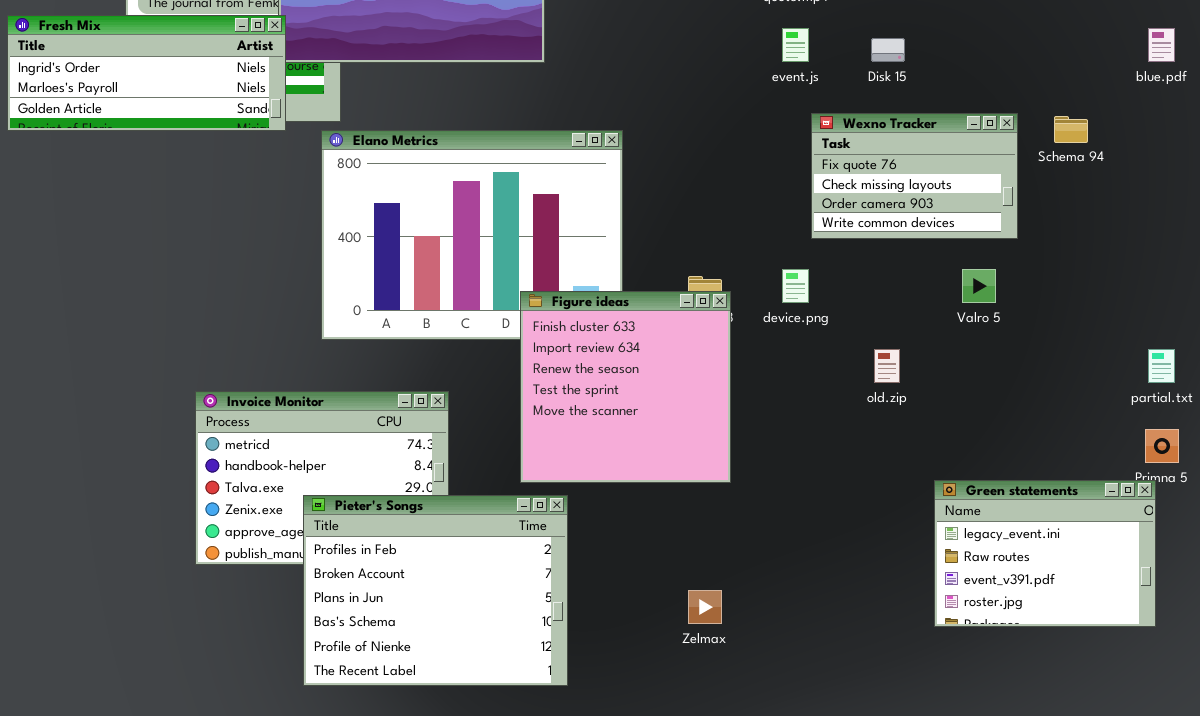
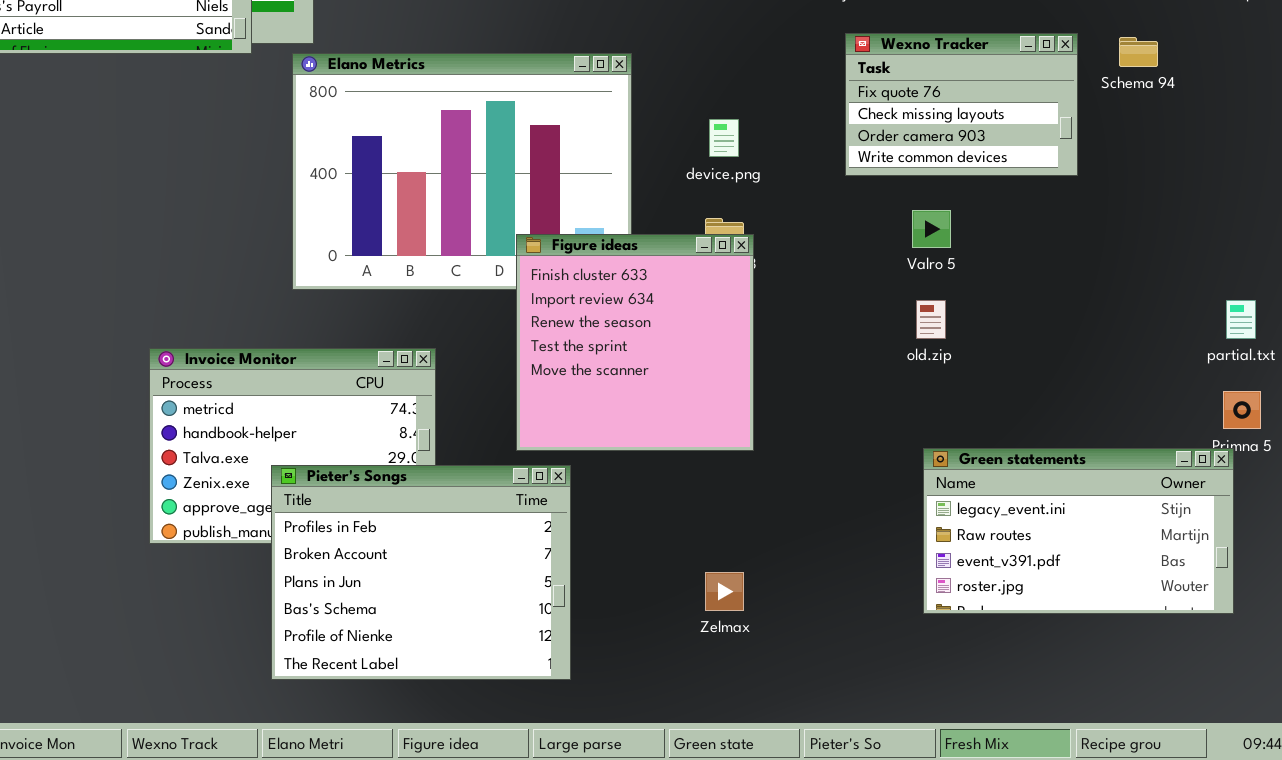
device.png: [782,269,809,303] -> [709,119,739,157], moved
Valro 5: [962,269,996,303] -> [912,210,951,248], moved
Green statements: [934,480,1156,627] -> [923,448,1234,614], resized

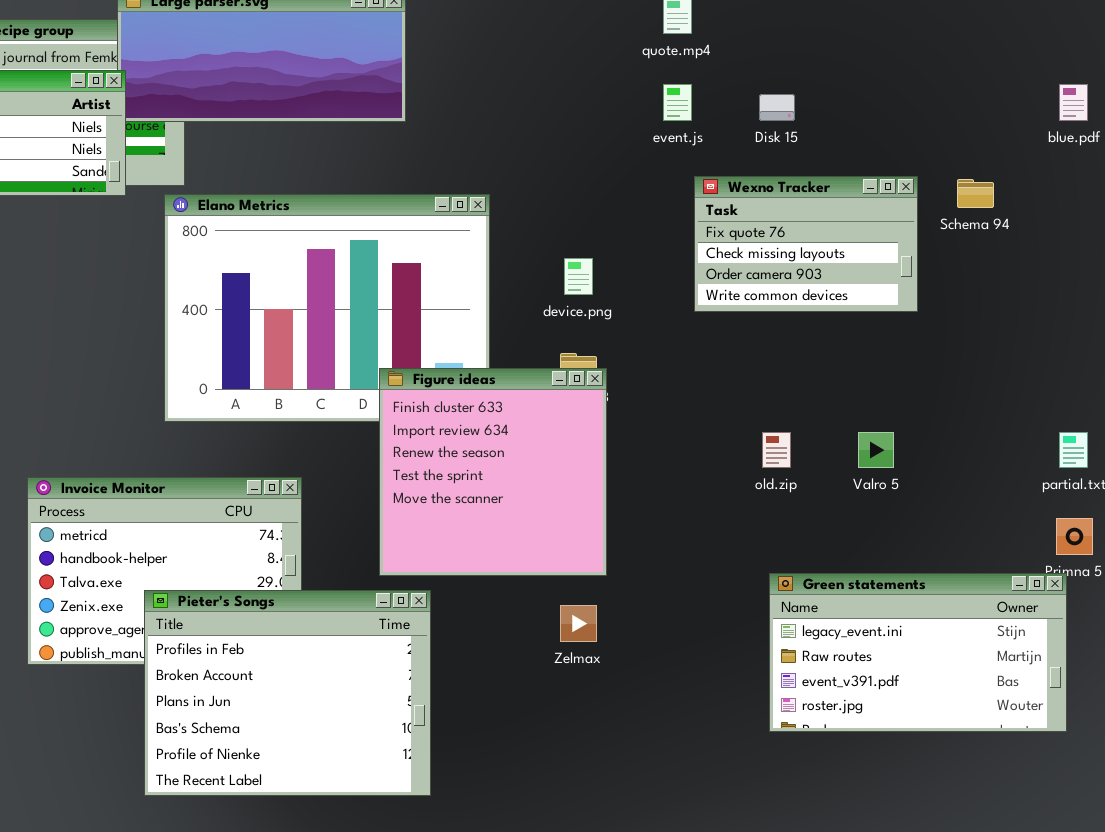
Valro 5: [912,210,951,248] -> [858,432,894,468], moved
Zelmax: [705,572,744,611] -> [560,605,597,642], moved

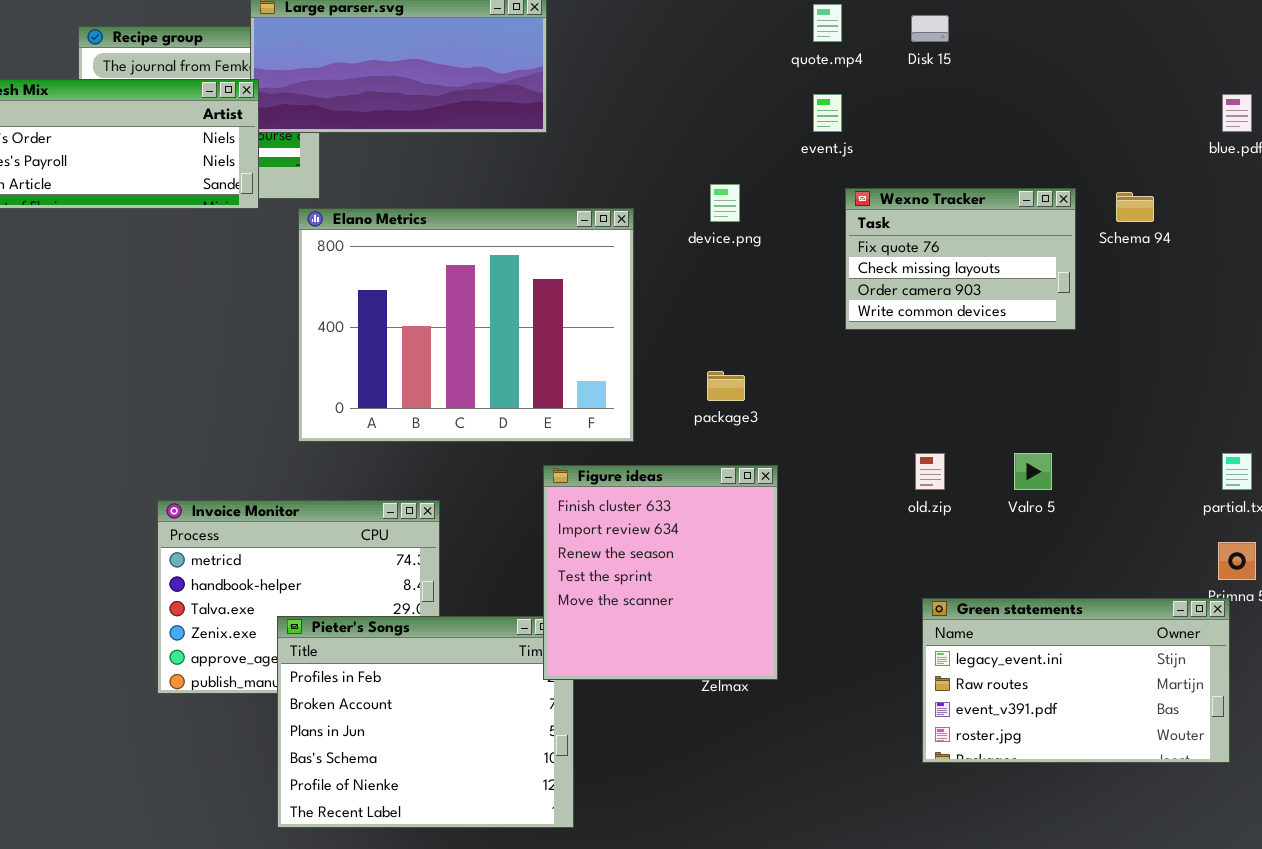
Disk 15: [759,94,795,121] -> [911,15,949,42], moved
device.png: [564,258,593,295] -> [710,184,740,222], moved
Figure ideas: [379,368,607,576] -> [543,465,778,680], moved

